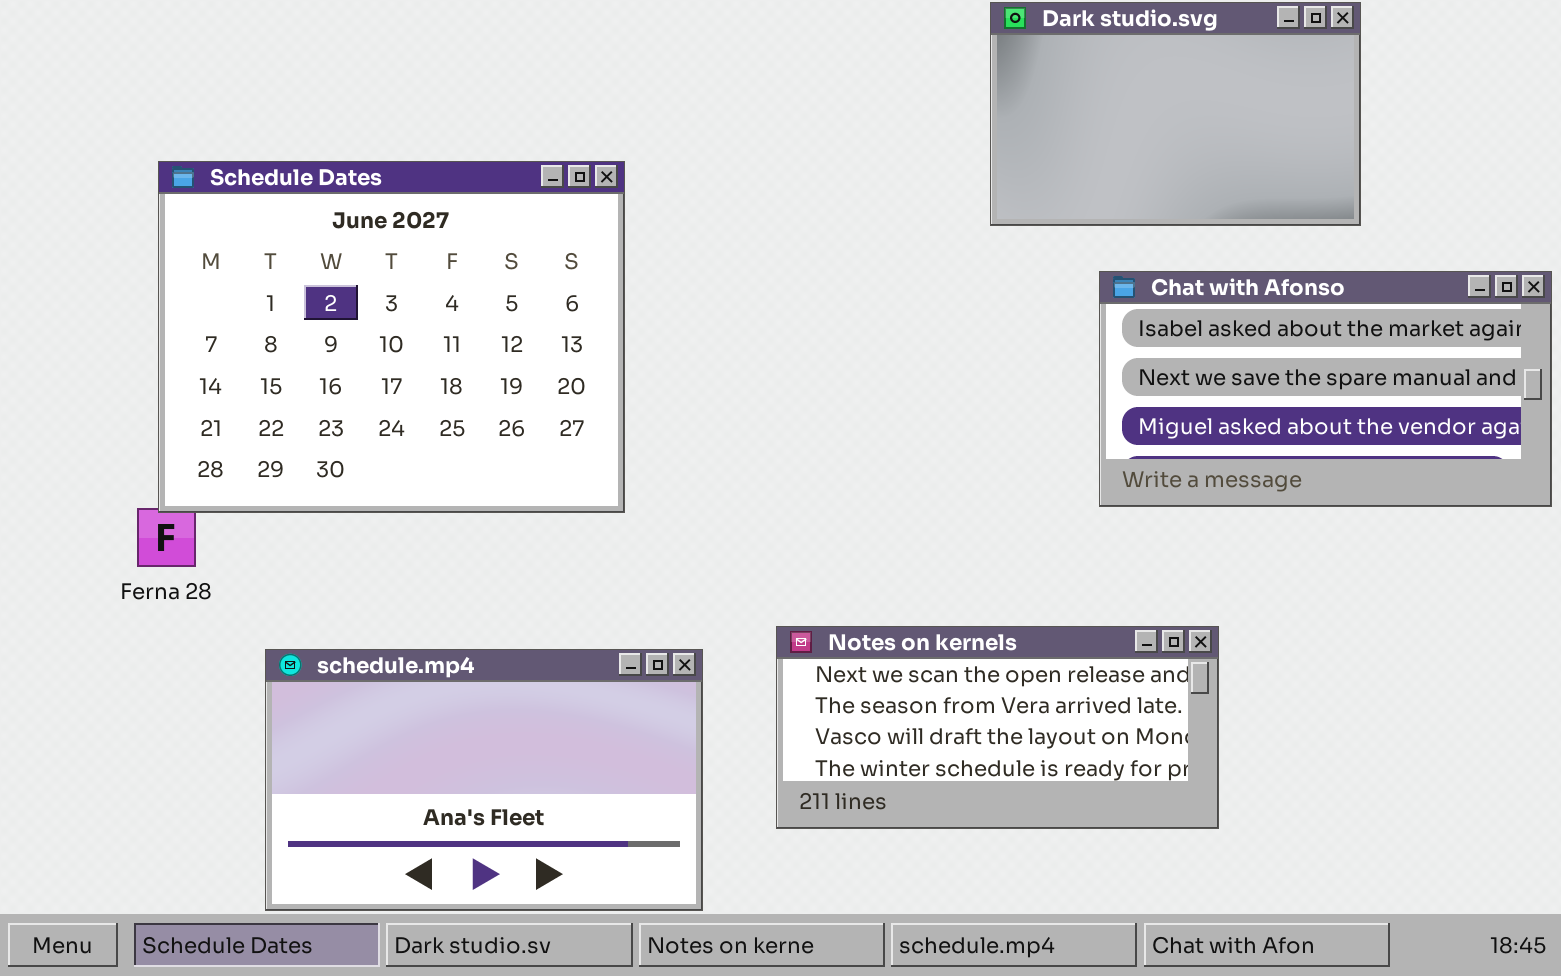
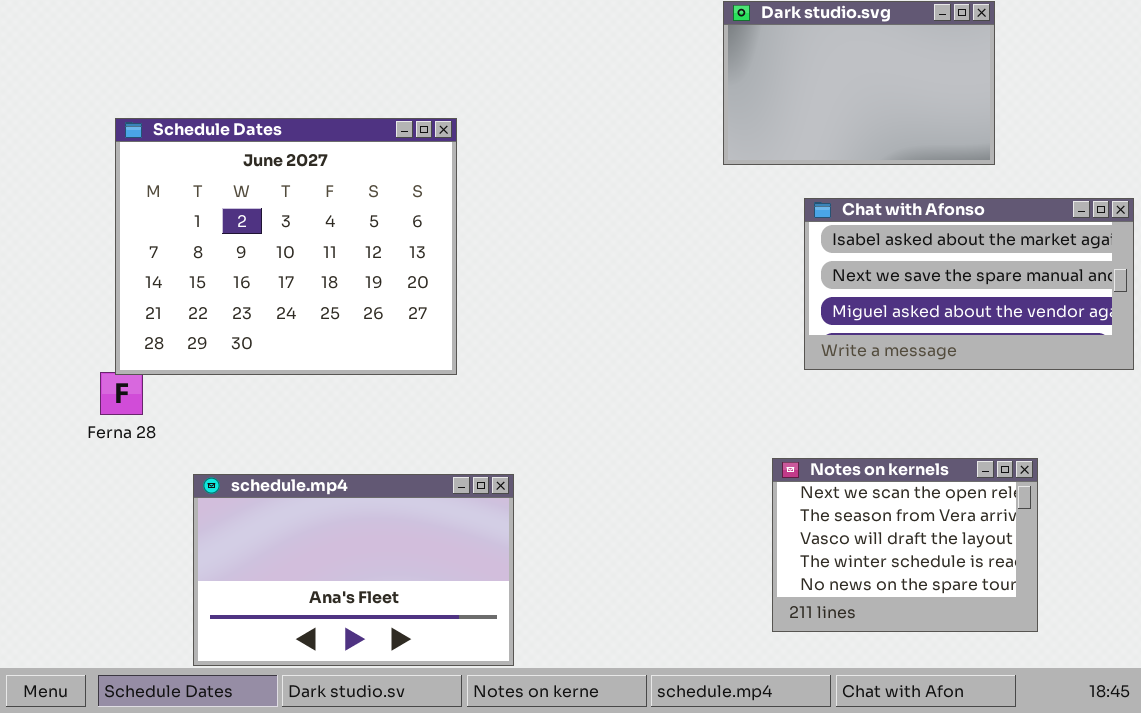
Notes on kernels: [776,626,1219,829] -> [772,458,1038,632], moved, resized

